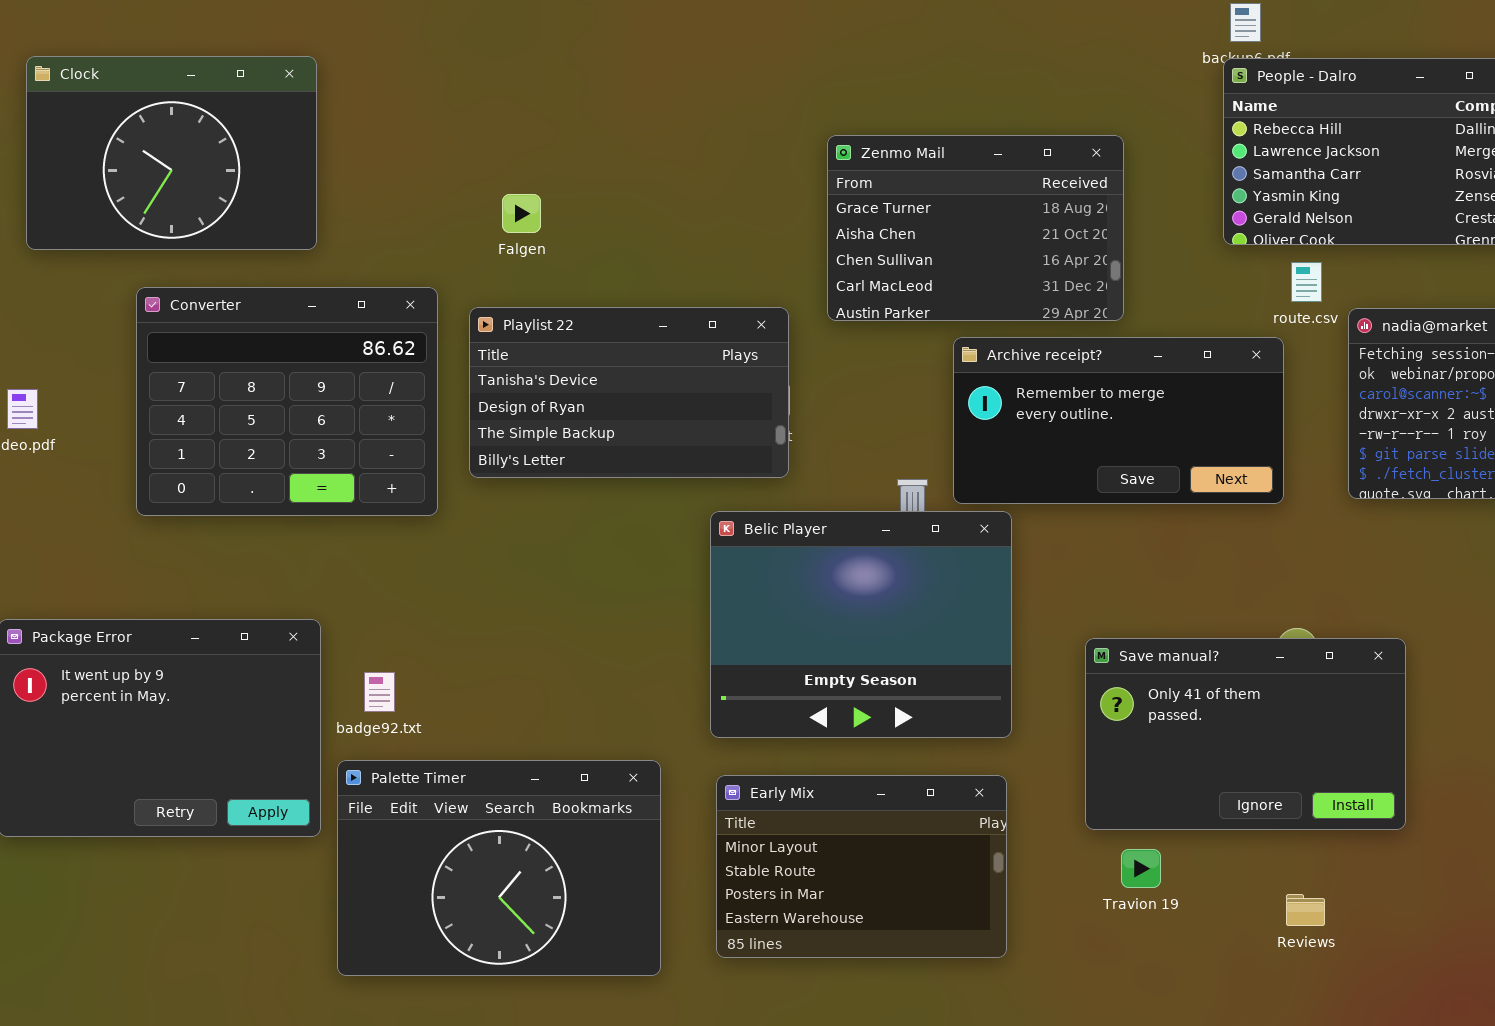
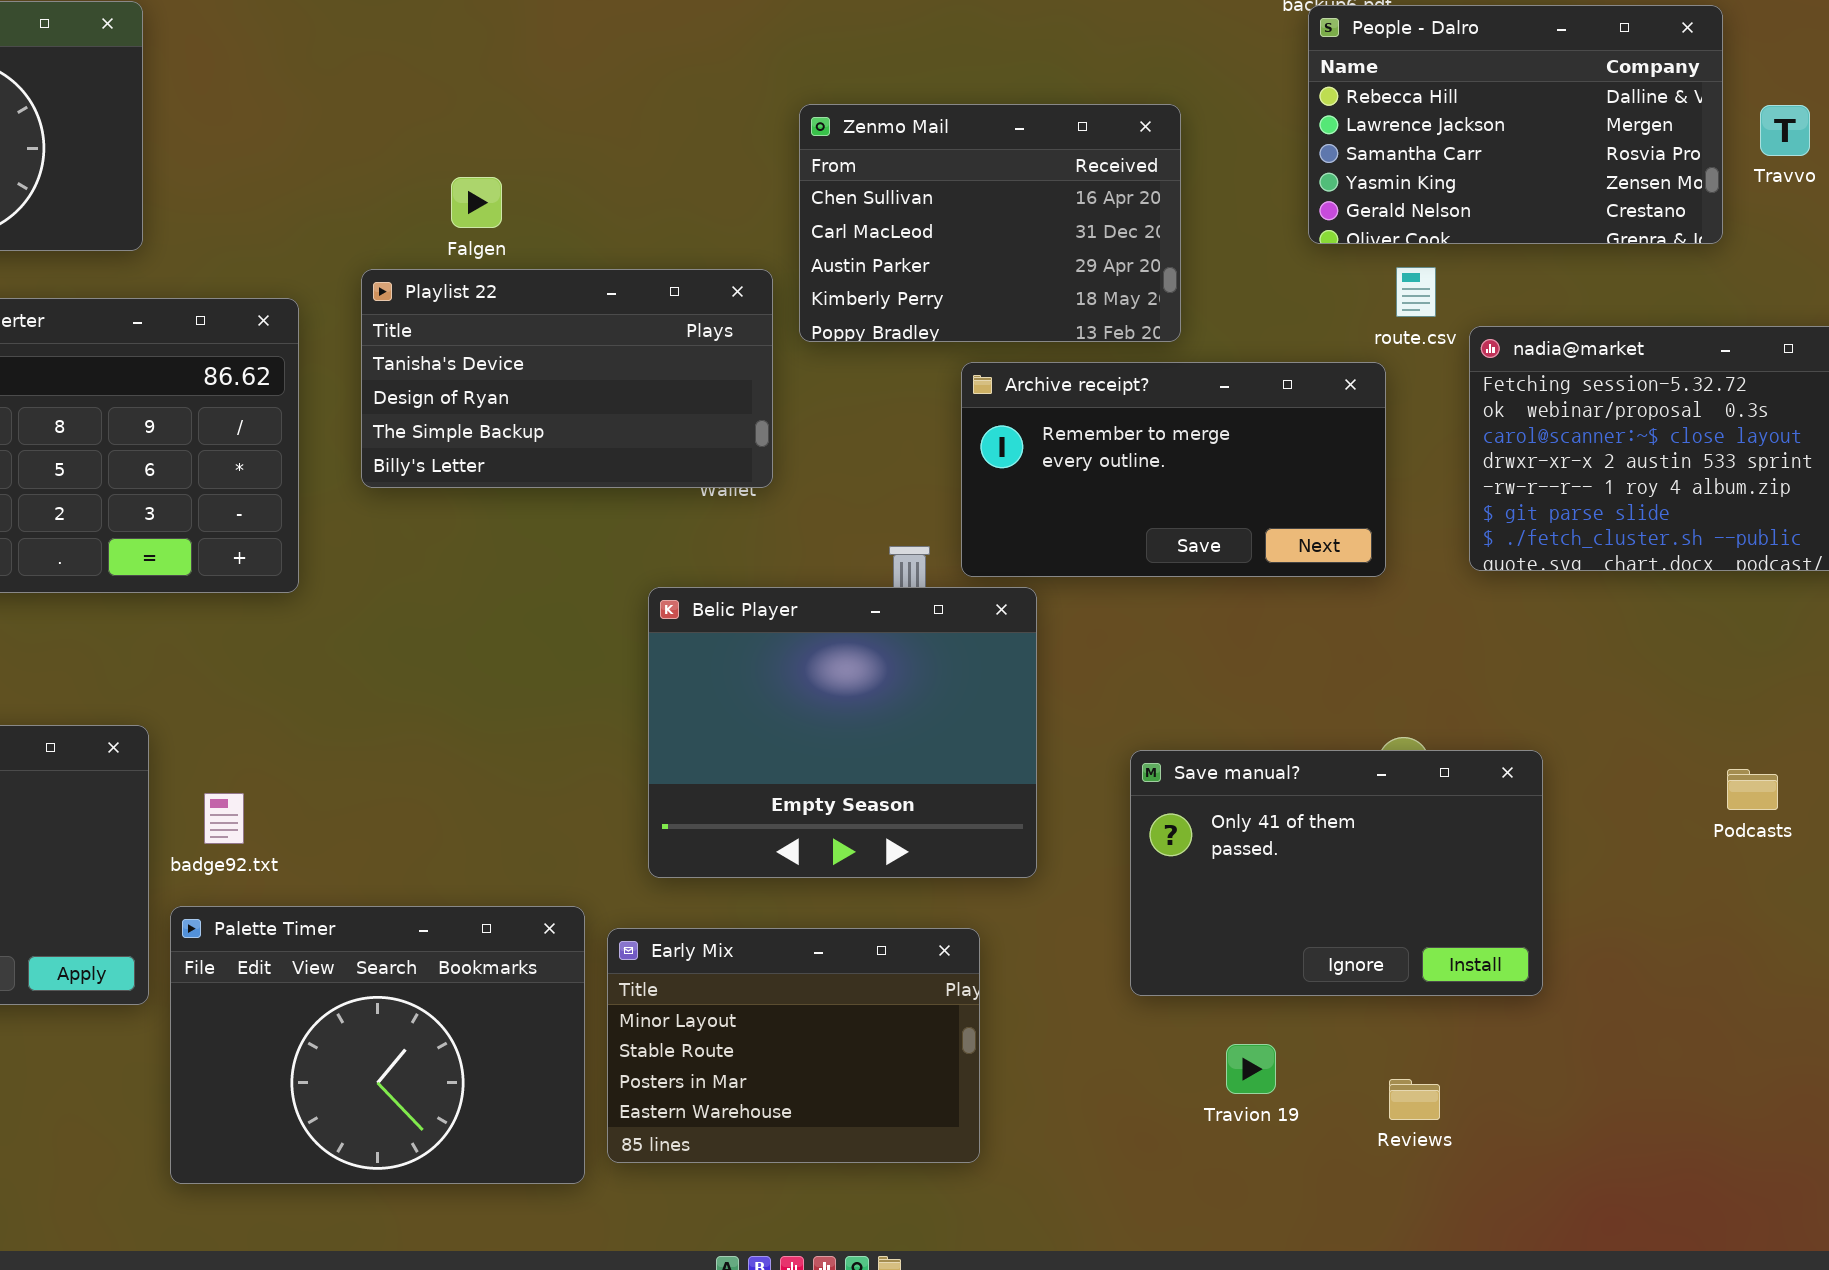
Zenmo Mail: [827,135,1124,321] -> [799,104,1181,342], scrolled down 2 rows
Falgen: [502,194,541,233] -> [451,177,502,228], moved
Playlist 22: [469,307,789,478] -> [361,269,773,488], moved
Early Mix: [716,775,1007,958] -> [607,928,980,1163], moved
Travion 19: [1121,849,1161,888] -> [1226,1044,1276,1094], moved

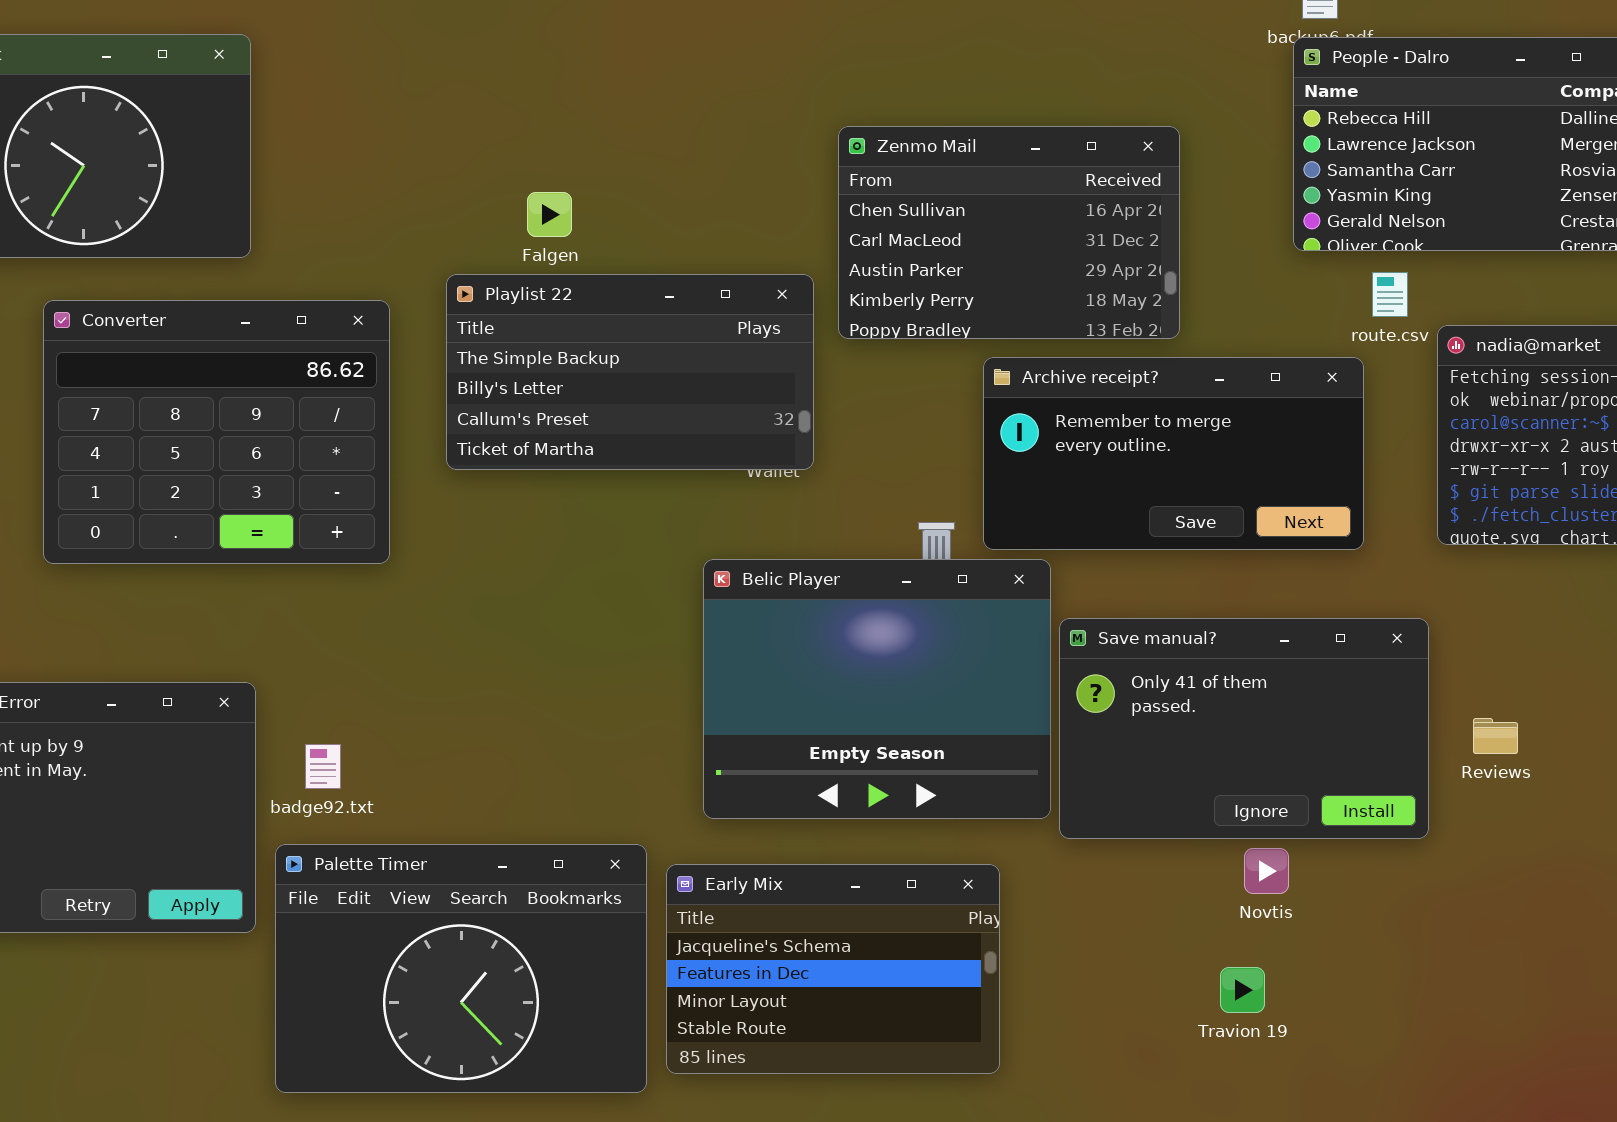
Playlist 22: [361,269,773,488] -> [446,274,814,470], scrolled down 2 rows
Save manual?: [1130,750,1543,996] -> [1059,618,1429,839], moved
Early Mix: [607,928,980,1163] -> [666,864,1000,1074], scrolled up 2 rows
Reviews: [1389,1079,1440,1120] -> [1473,718,1518,754], moved

